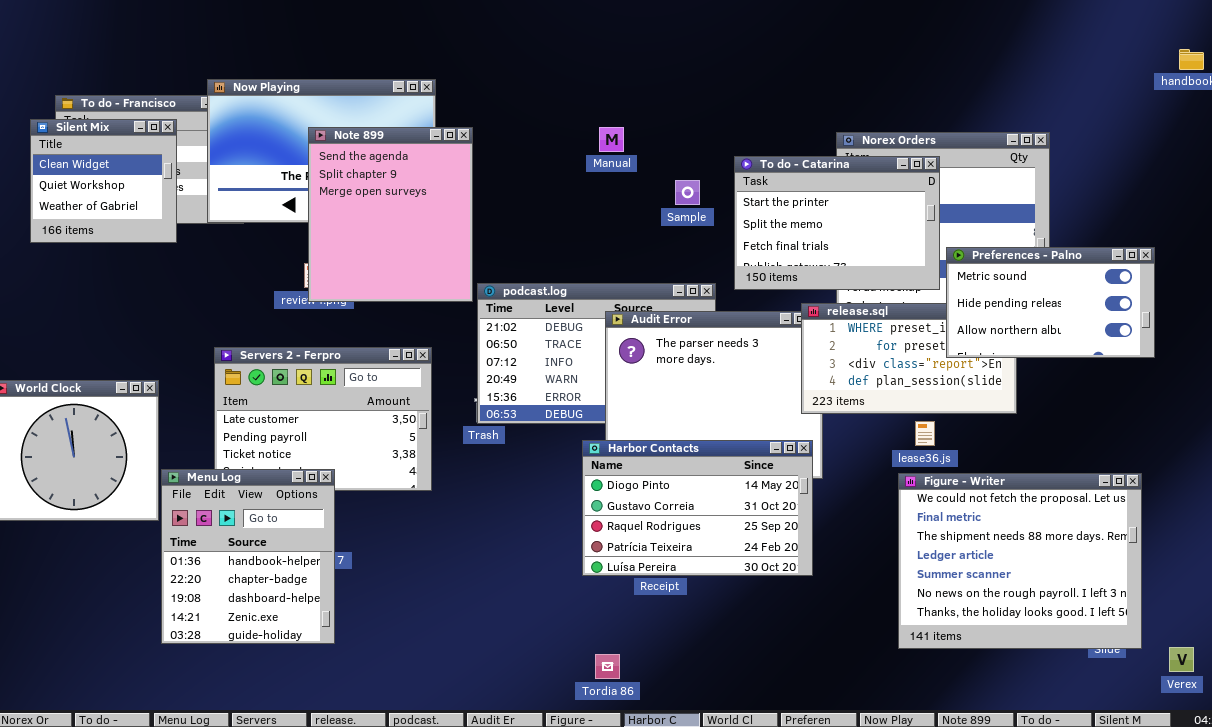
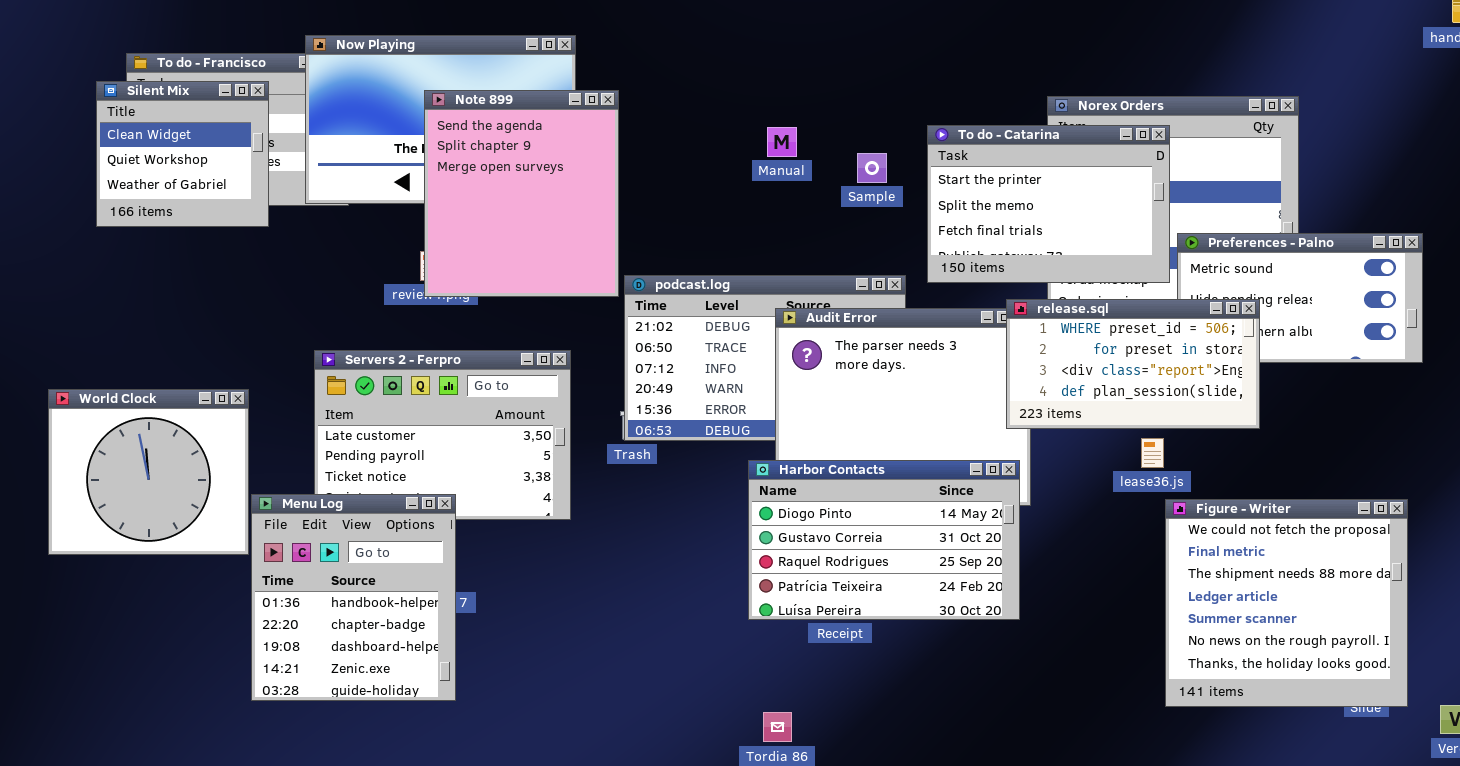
Manual: [599,127,624,152] -> [767,127,797,157], moved
release.sql: [801,303,1017,414] -> [1006,299,1260,429], raised
Figure - Writer: [898,473,1142,649] -> [1165,499,1408,707], resized

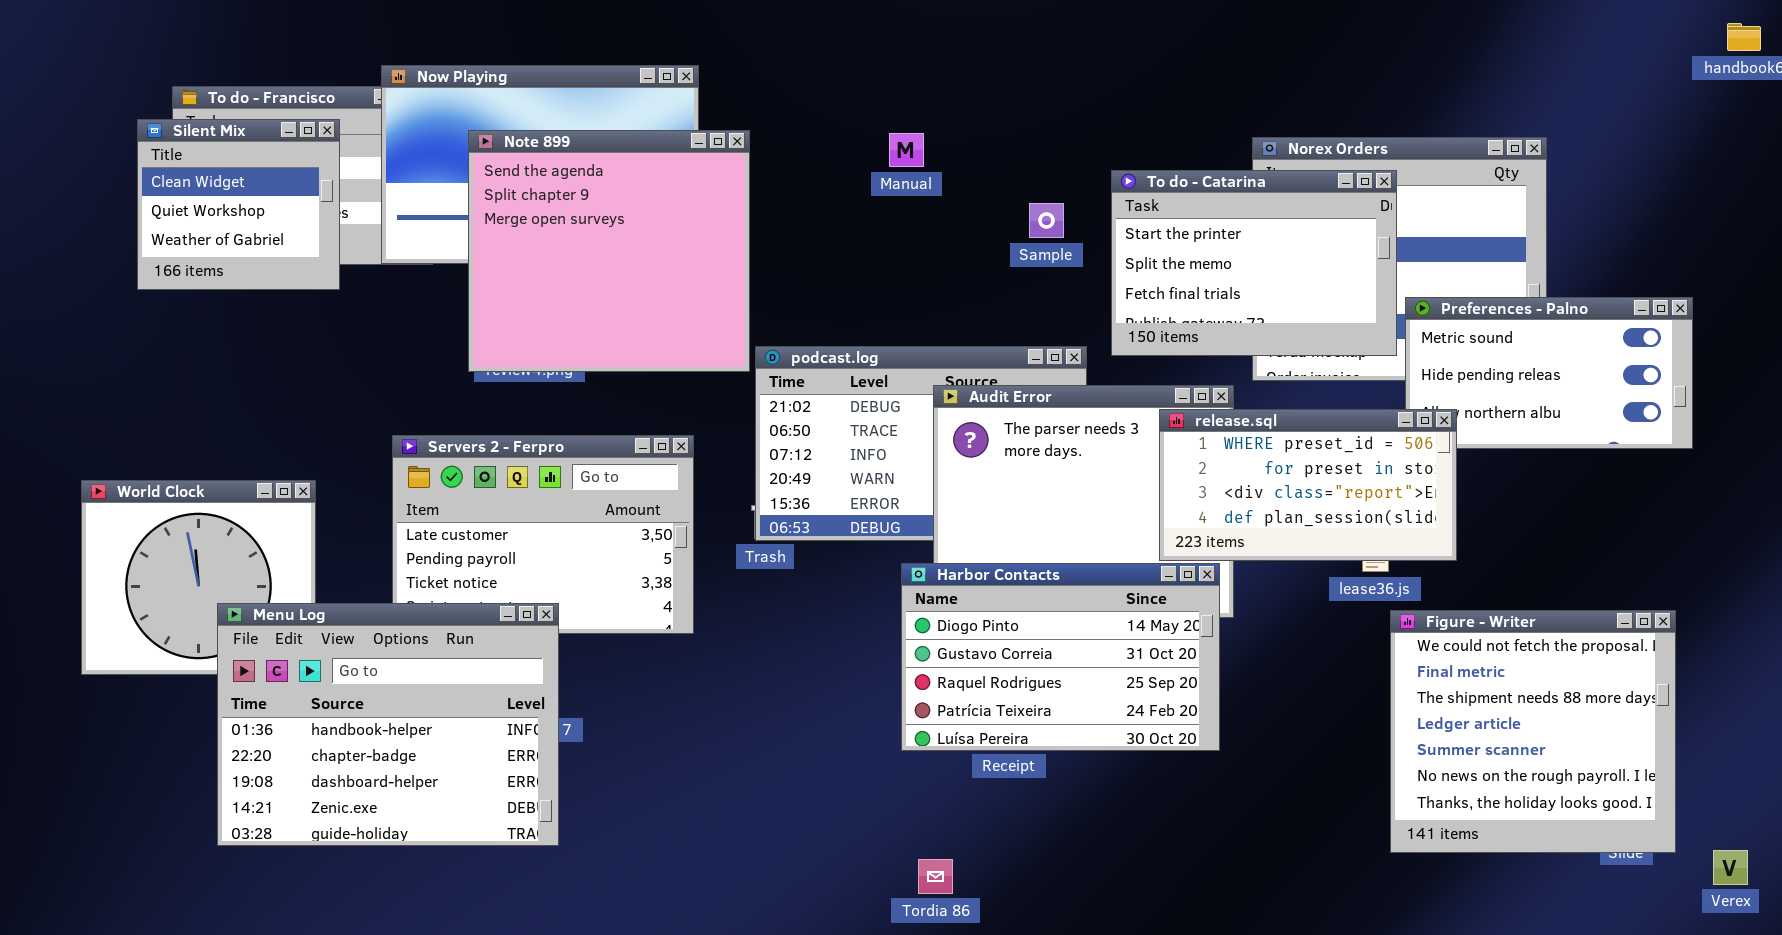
Note 899: [424,90,619,297] -> [468,130,750,372], resized
Manual: [767,127,797,157] -> [889,133,924,167], moved
release.sql: [1006,299,1260,429] -> [1159,409,1457,561], moved
Menu Log: [251,494,456,701] -> [217,603,559,846], resized

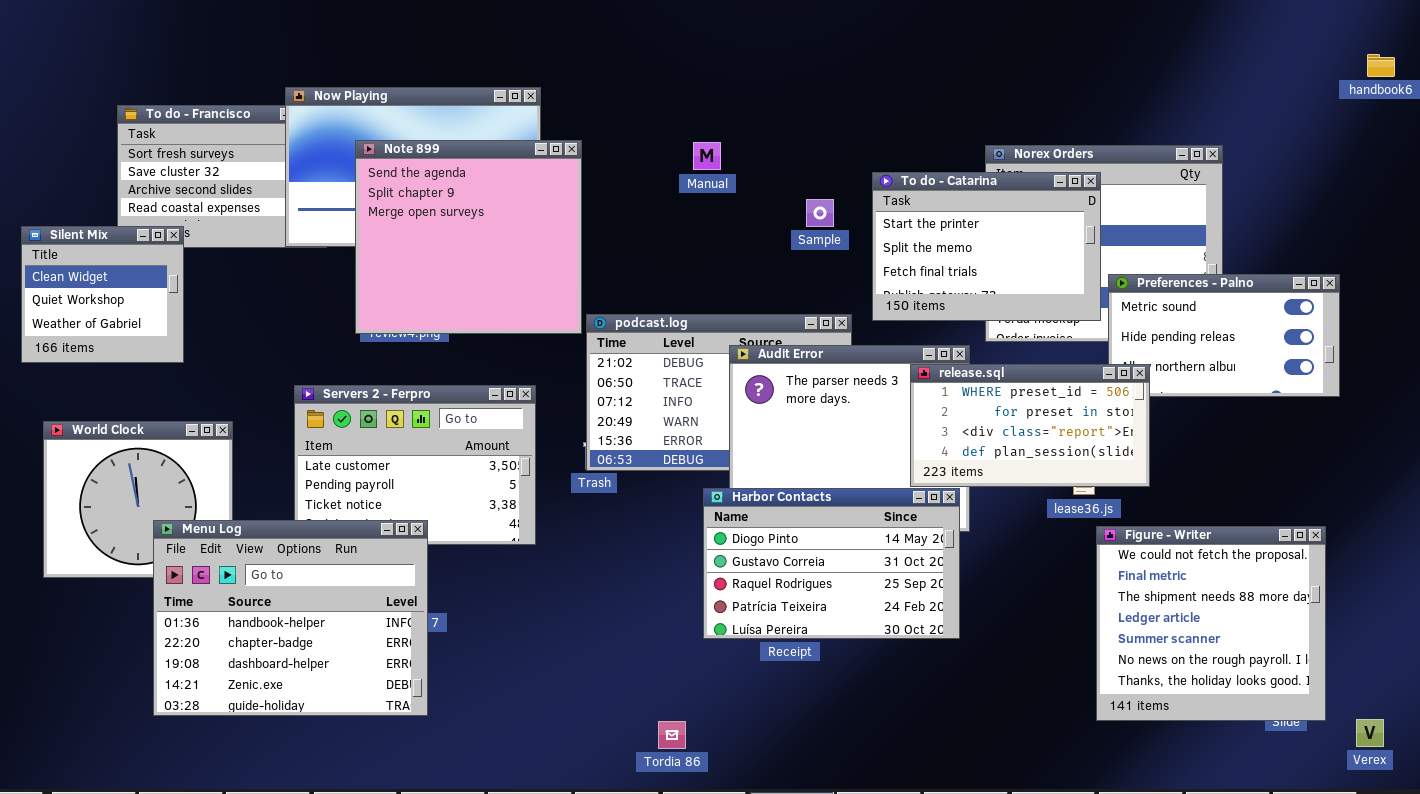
Silent Mix: [137,119,340,290] -> [21,226,184,363], moved
Tordia 86: [918,859,953,894] -> [658,721,686,749], moved

